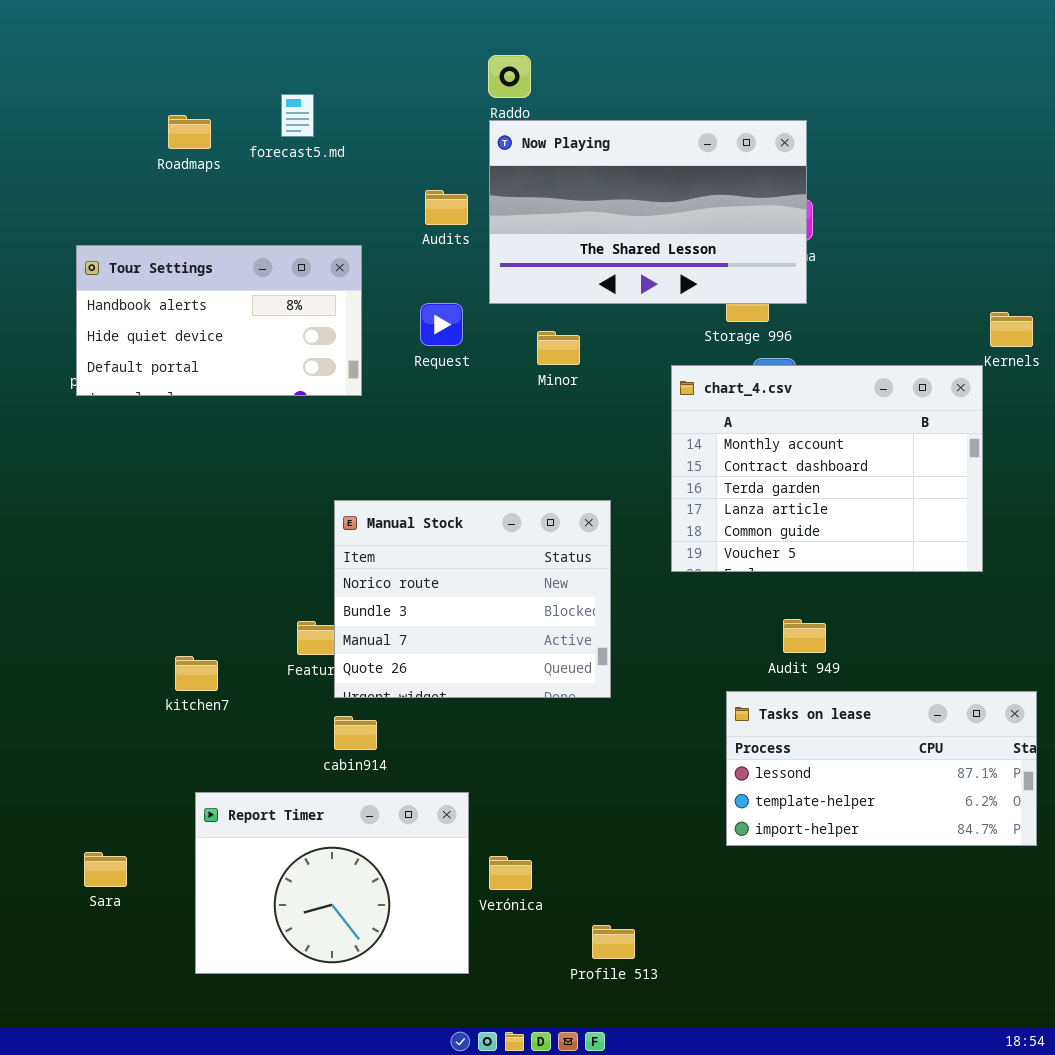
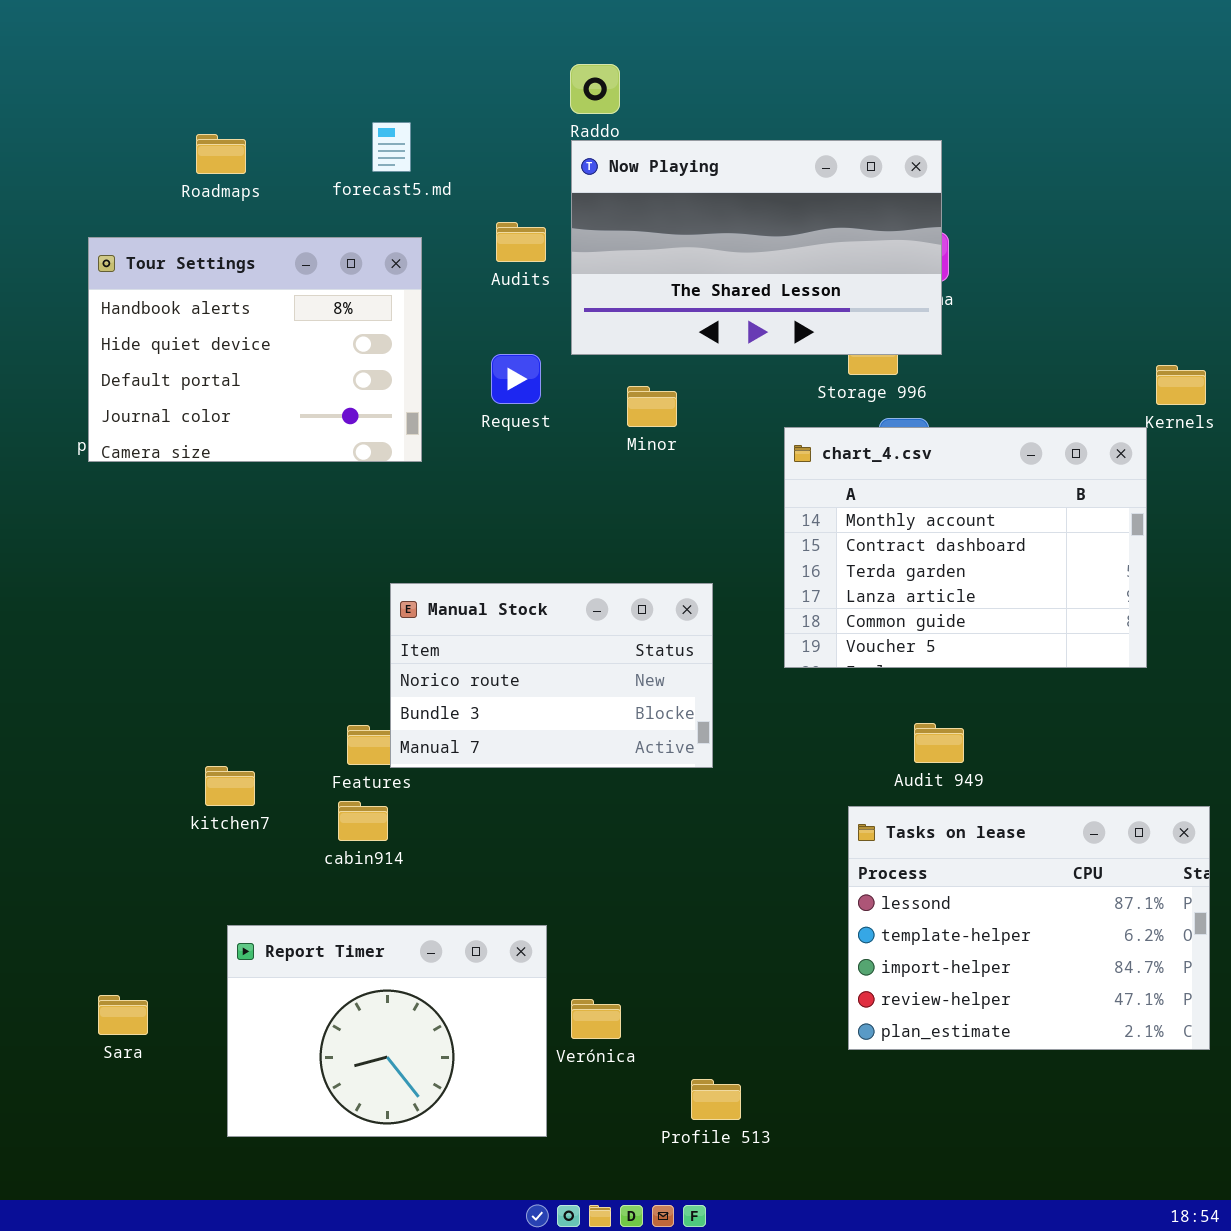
forecast5.md: [281,94,314,137] -> [372,122,411,172], moved
Tour Settings: [76,245,362,396] -> [88,237,422,462], resized
Manual Stock: [334,500,611,698] -> [390,583,713,768], resized
Tasks on lease: [726,691,1037,846] -> [848,806,1210,1050], resized
cabin914: [334,716,377,750] -> [338,801,388,841], moved

